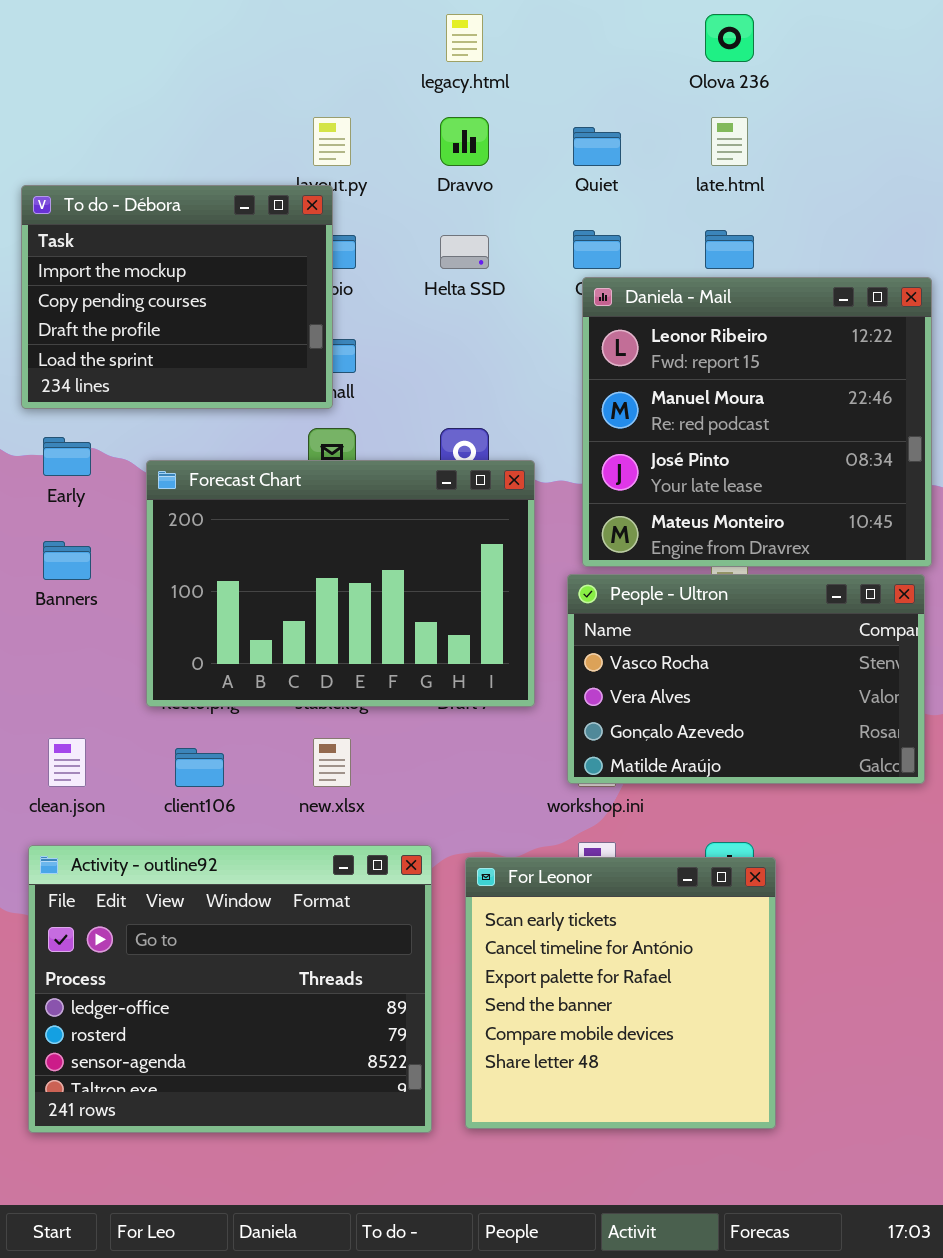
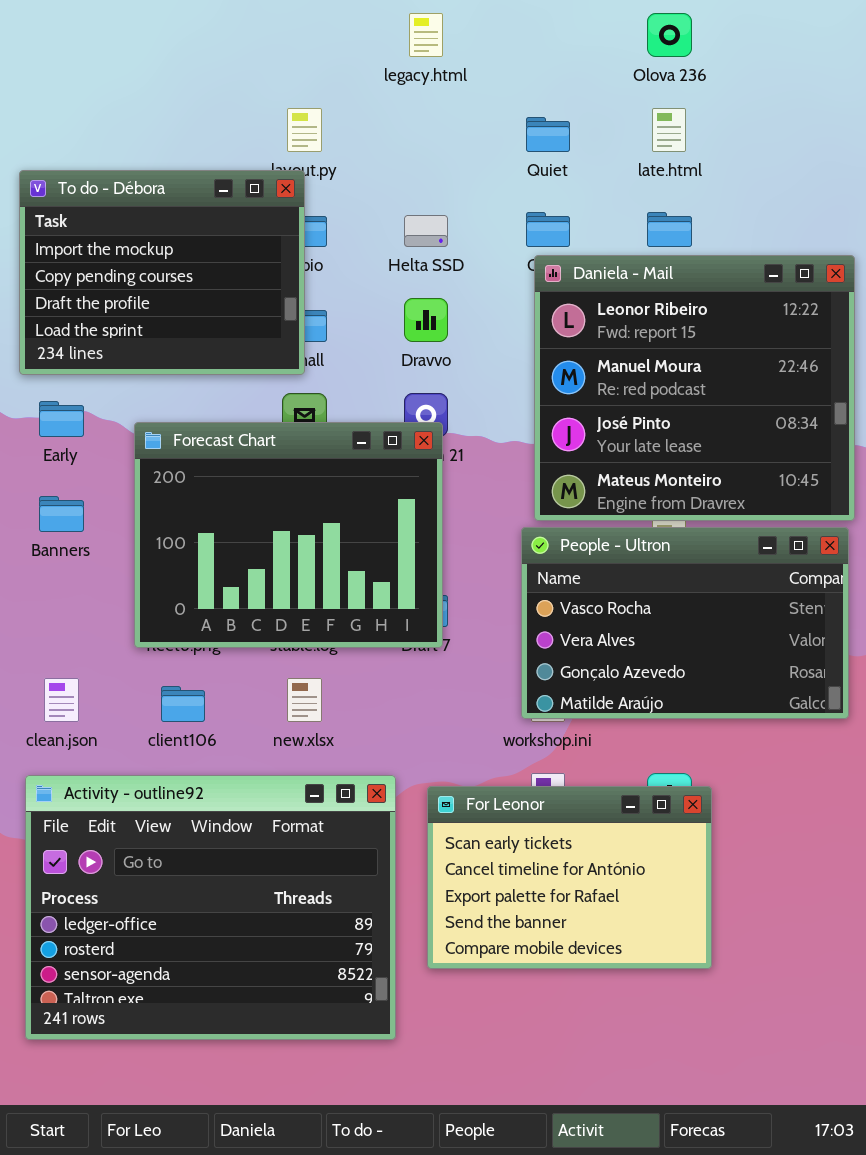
Dravvo: [440,117,489,166] -> [404,298,448,342], moved
Forecast Chart: [146,460,535,707] -> [134,422,443,648], resized
For Leonor: [465,857,776,1129] -> [427,786,712,969], resized

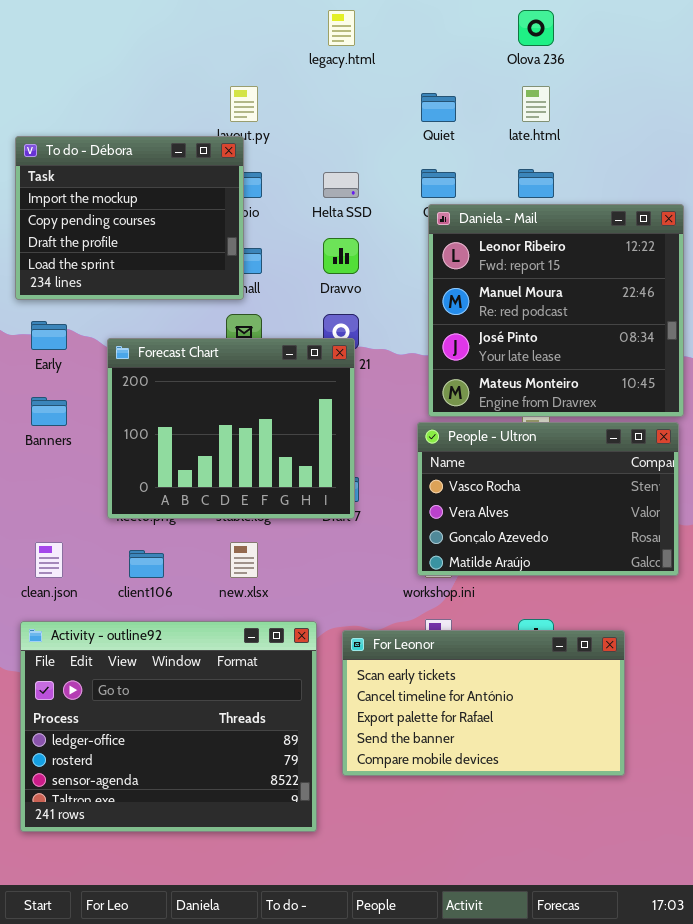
For Leonor: [427,786,712,969] -> [342,630,625,776], resized

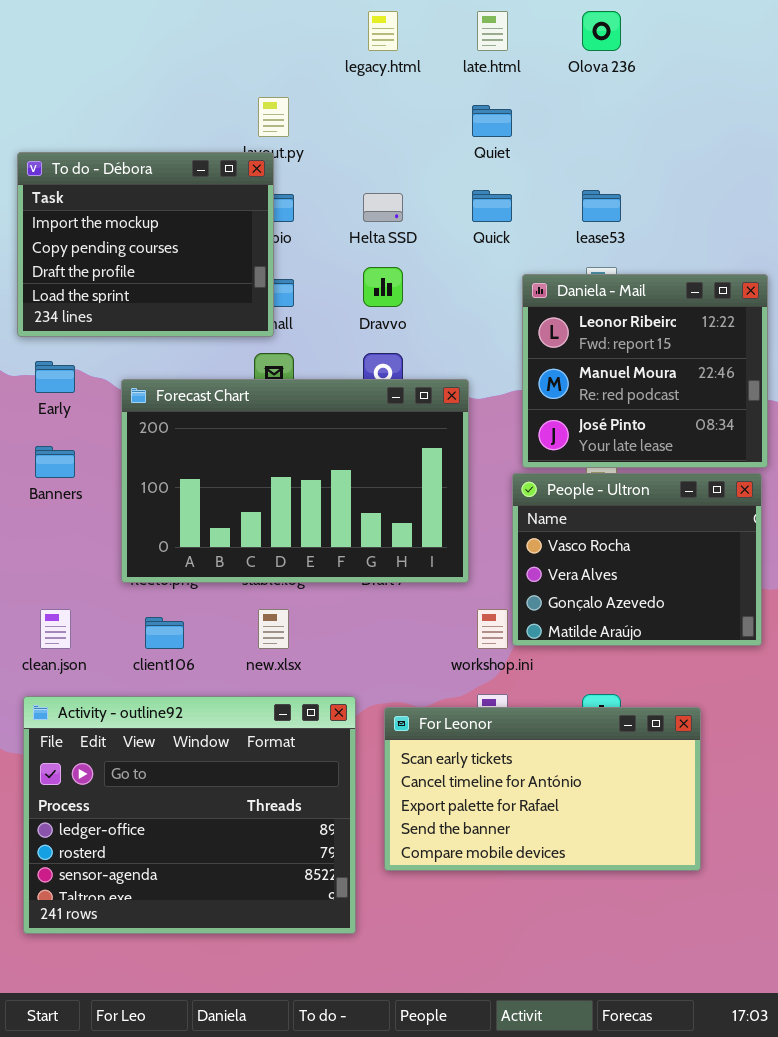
late.html: [522,86,550,122] -> [477,11,508,51], moved
Daniela - Mail: [428,204,684,417] -> [522,274,768,468], resized
Forecast Chart: [107,338,355,519] -> [121,379,469,583], resized
People - Ultron: [417,422,679,576] -> [512,473,762,646], resized

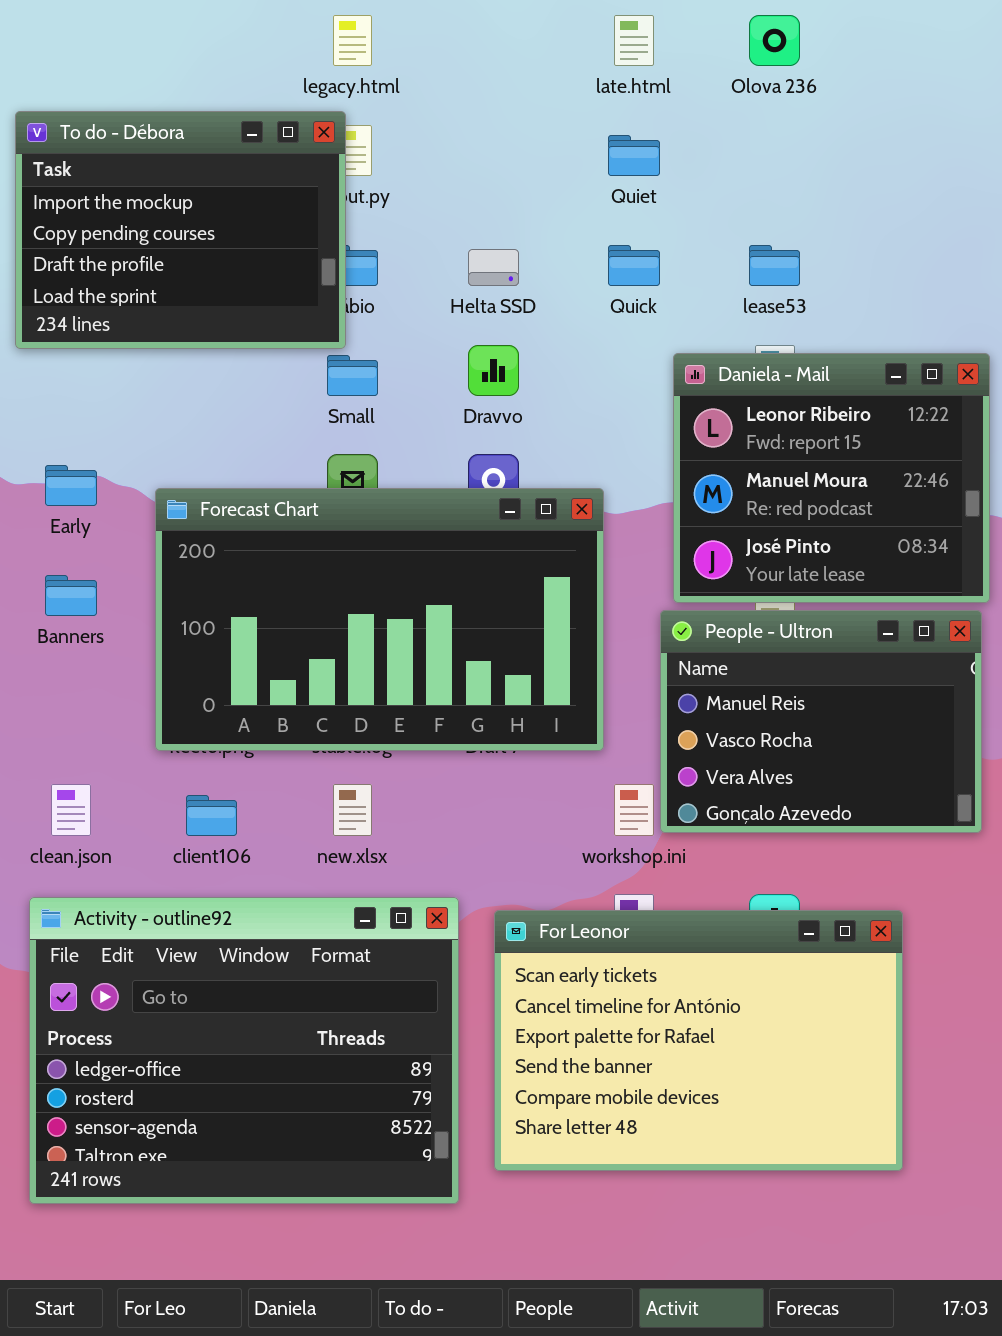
legacy.html: [368,11,398,51] -> [333,15,372,66], moved
To do - Débora: [17,152,274,337] -> [15,111,346,349], moved
People - Ultron: [512,473,762,646] -> [660,610,982,833], scrolled up 1 row
For Leonor: [384,707,701,871] -> [494,910,903,1171], resized

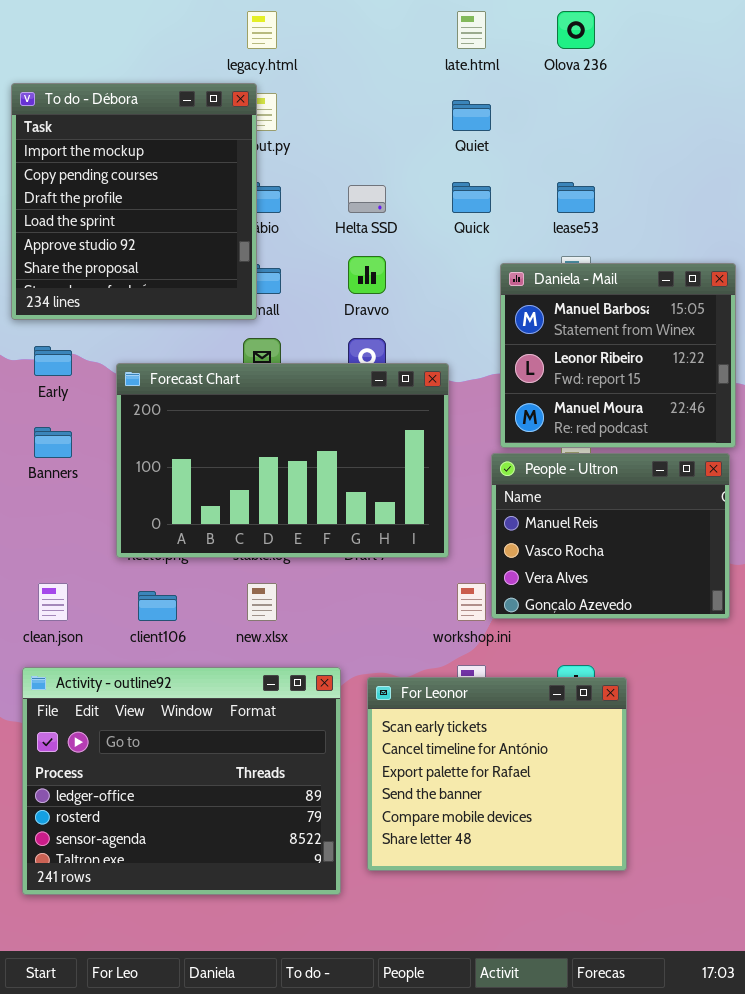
To do - Débora: [15,111,346,349] -> [11,83,257,320], resized
Daniela - Mail: [673,353,990,603] -> [500,263,736,448], scrolled up 1 row
For Leonor: [494,910,903,1171] -> [367,677,627,871], resized

